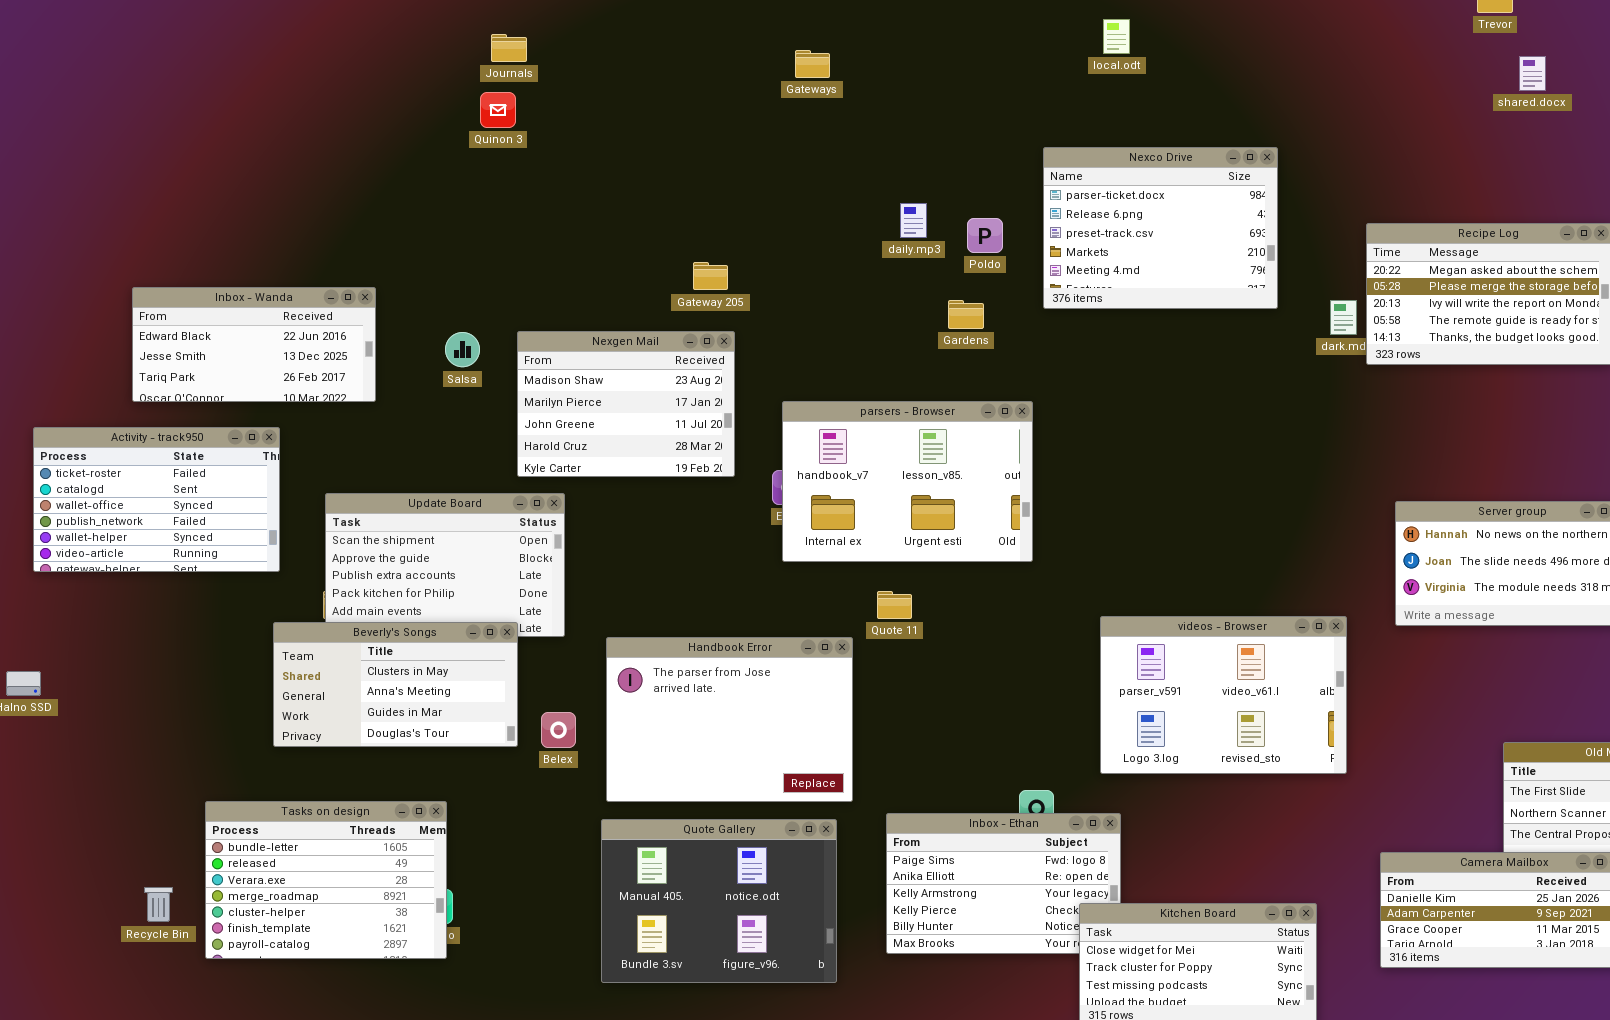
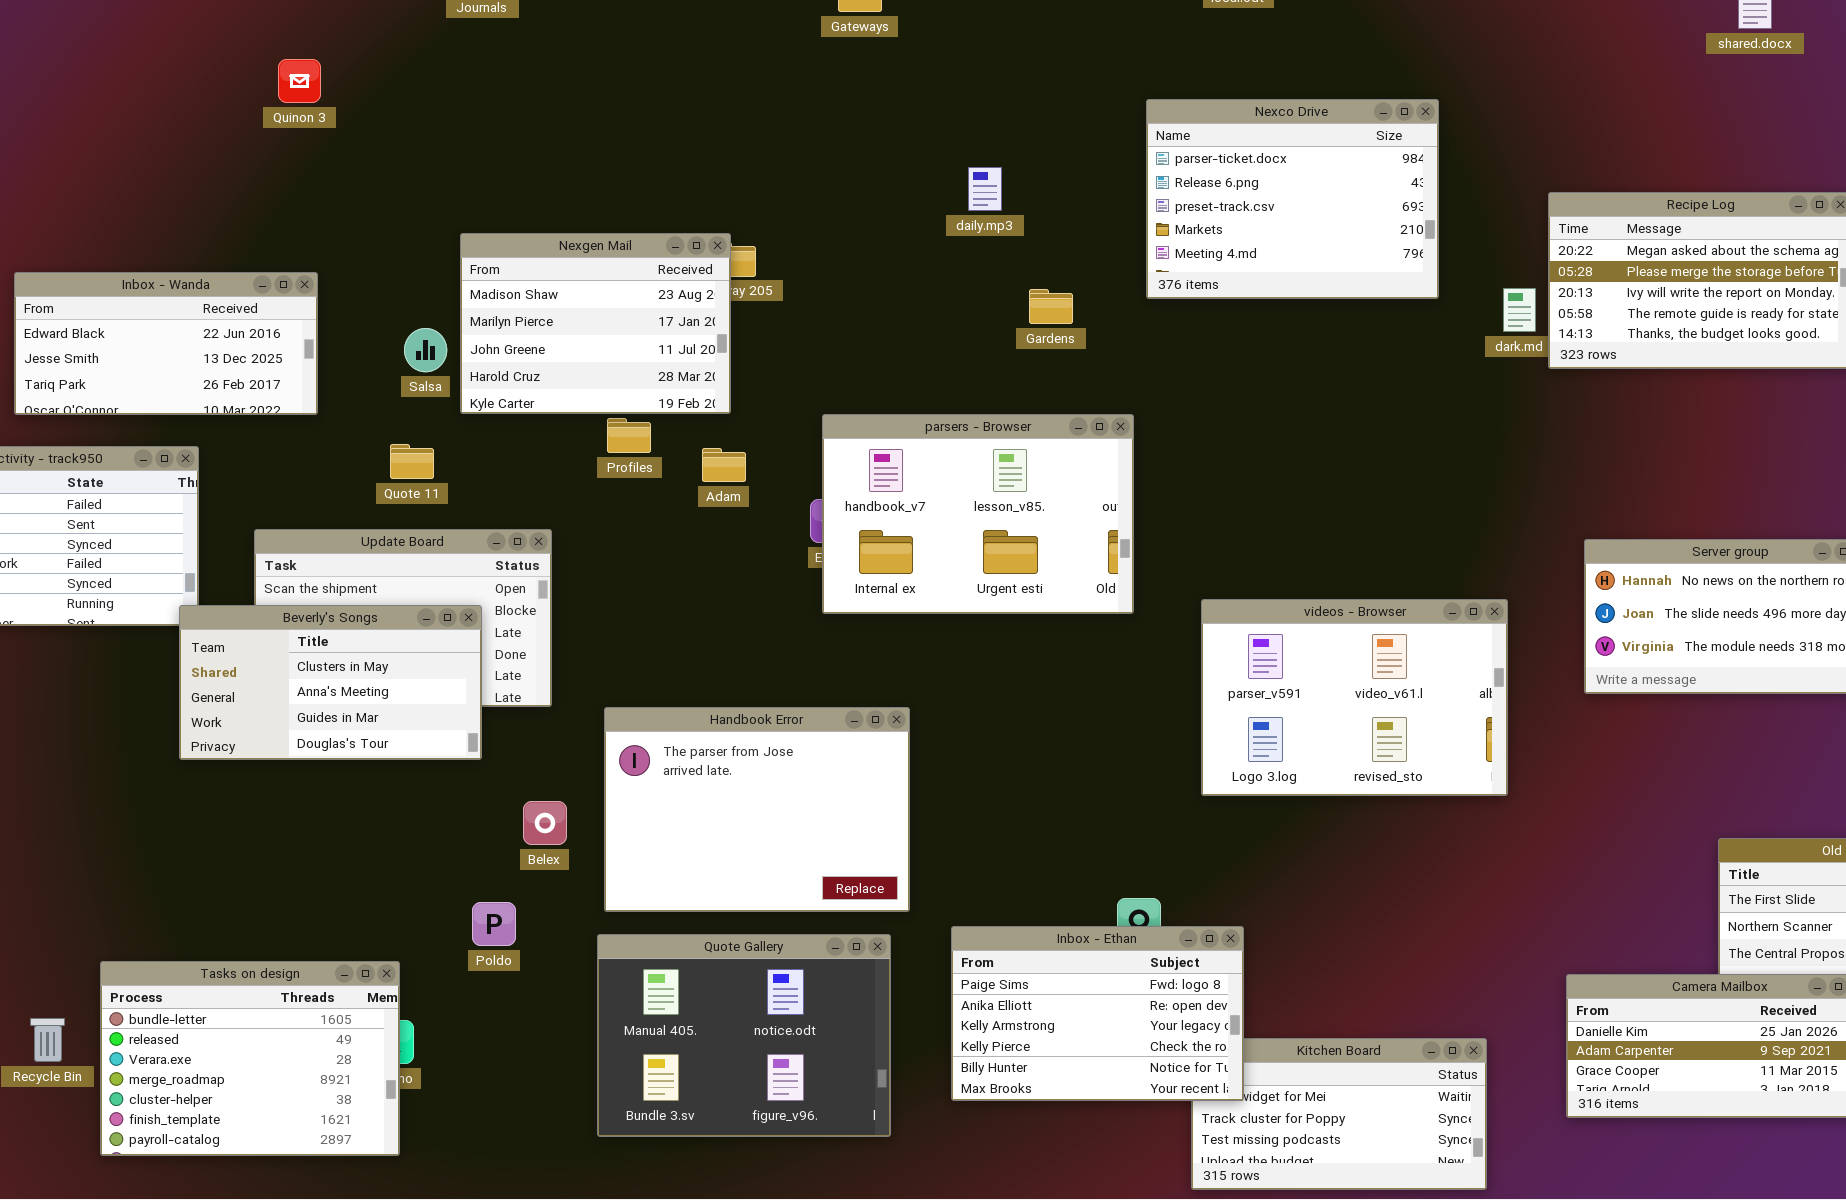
Quinon 3: [480,92,516,128] -> [278,59,321,103], moved
Poldo: [967,218,1003,253] -> [472,902,516,946], moved
Nexgen Mail: [517,331,735,477] -> [460,233,731,414], moved
Quote 11: [877,591,912,619] -> [390,444,434,479], moved
videos - Browser: [1100,616,1347,774] -> [1201,599,1508,796], moved
Beverly's Songs: [273,622,518,747] -> [179,605,482,760], moved
Tasks on design: [205,801,447,959] -> [100,961,400,1156], moved
Inbox - Ethan: [886,813,1121,954] -> [951,926,1244,1101], raised

